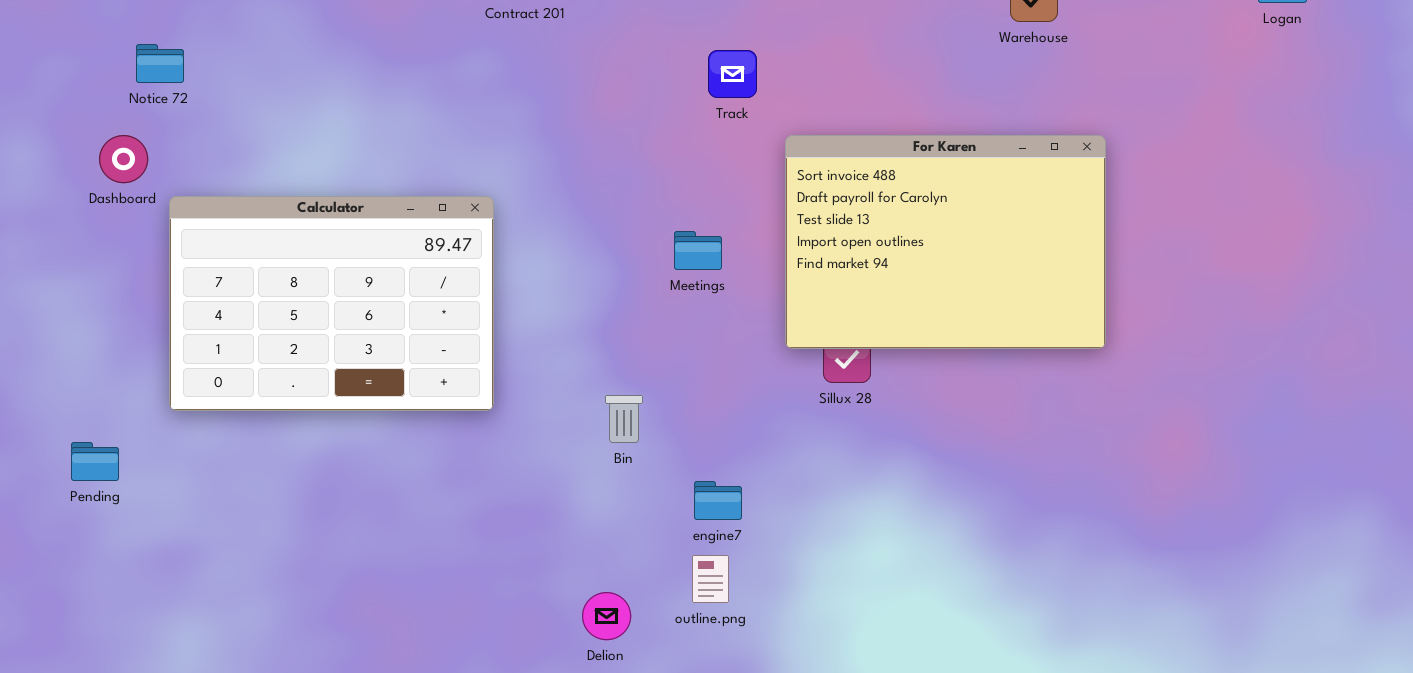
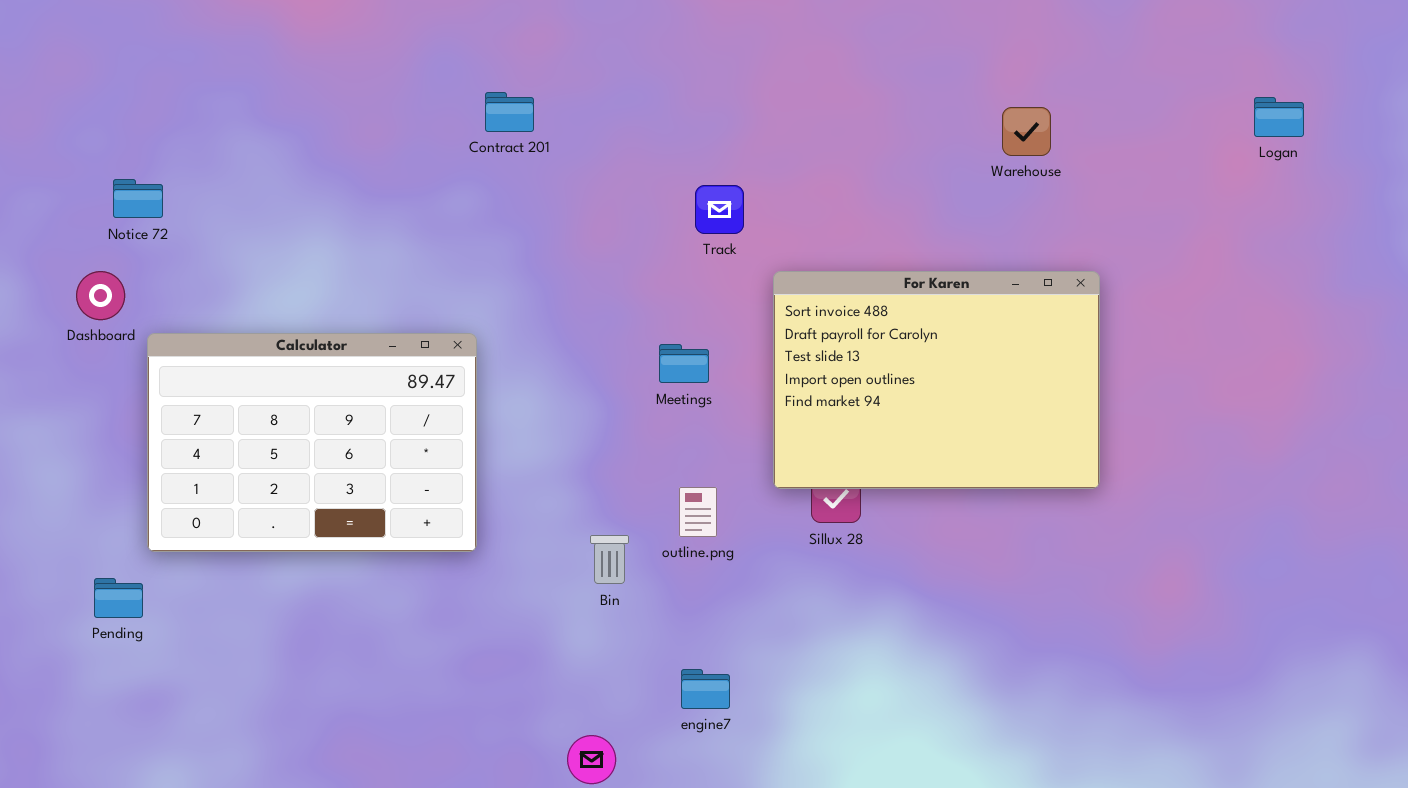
Meetings: [674,231,722,270] -> [659,344,709,383], moved
Pending: [71,442,119,481] -> [94,578,143,618], moved
engine7: [694,481,742,520] -> [681,669,730,709], moved
outline.png: [692,555,729,603] -> [679,487,717,537], moved

